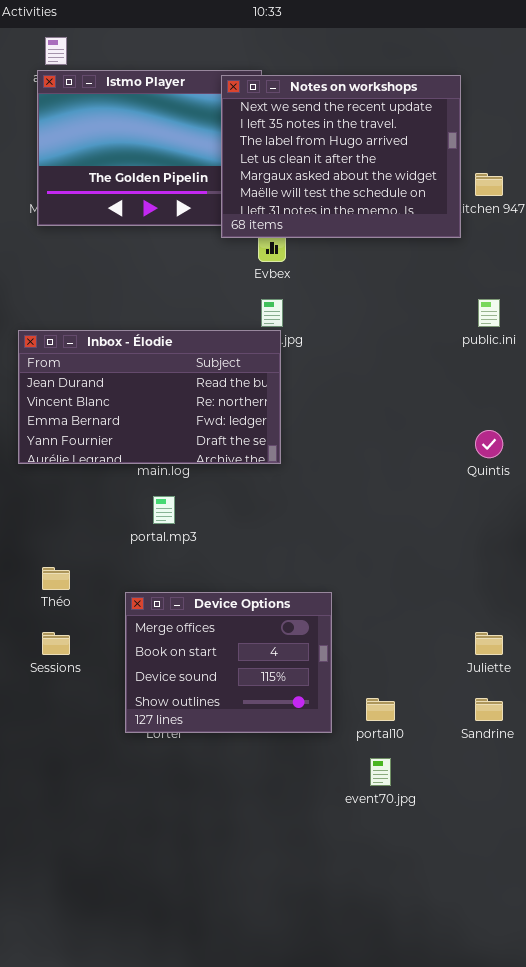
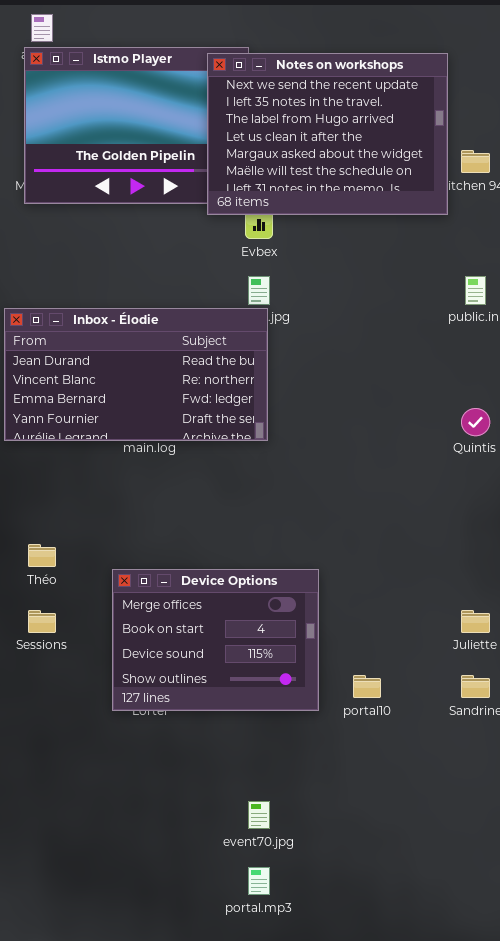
portal.mp3: [153,496,175,524] -> [248,867,270,895], moved
event70.jpg: [370,758,391,786] -> [248,801,270,829], moved

